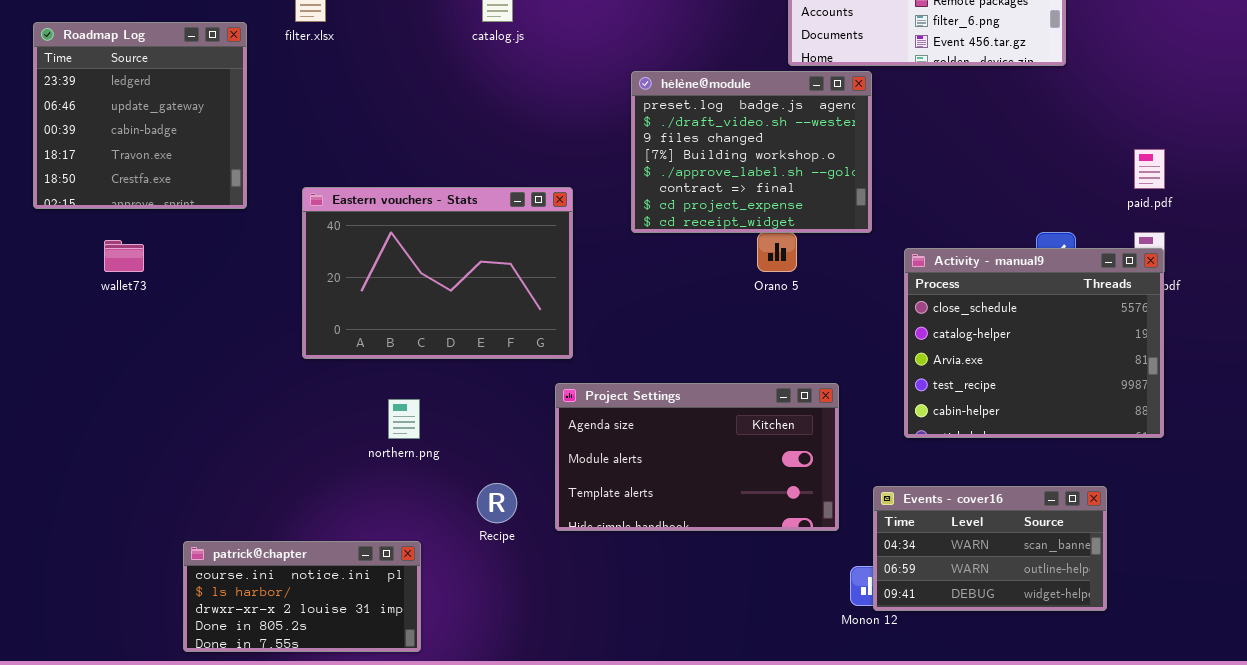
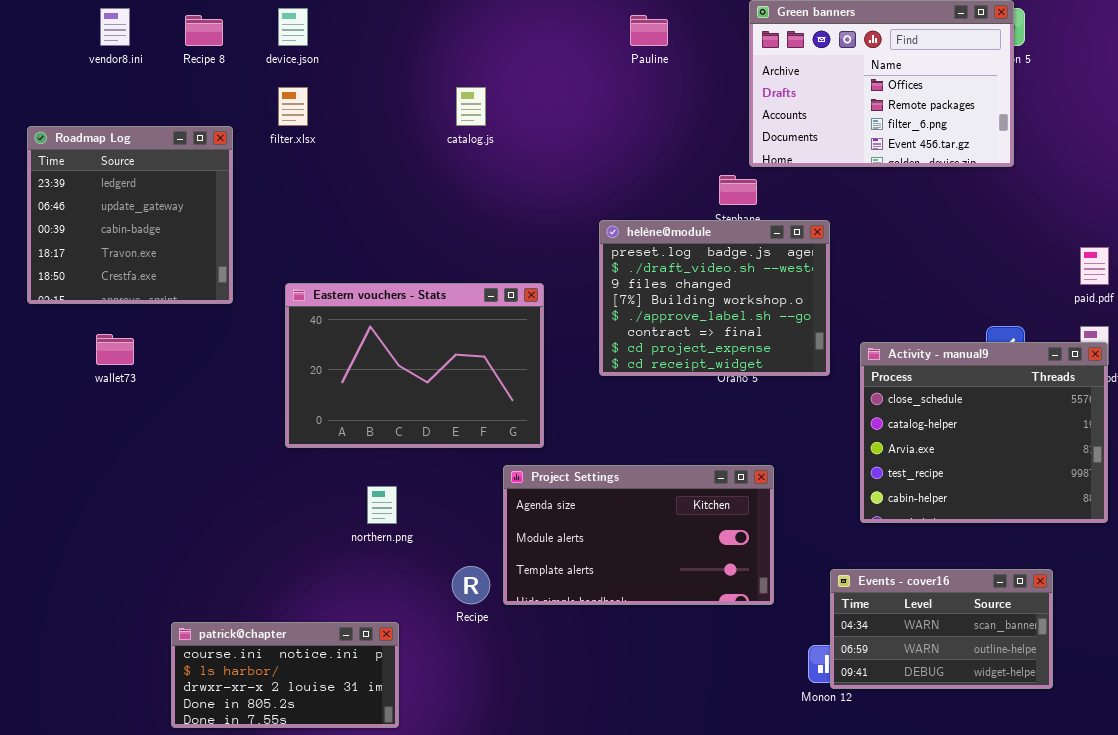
hélène@module: [631,71,872,233] -> [599,220,830,376], moved
Project Settings: [555,383,839,531] -> [503,465,774,605], moved

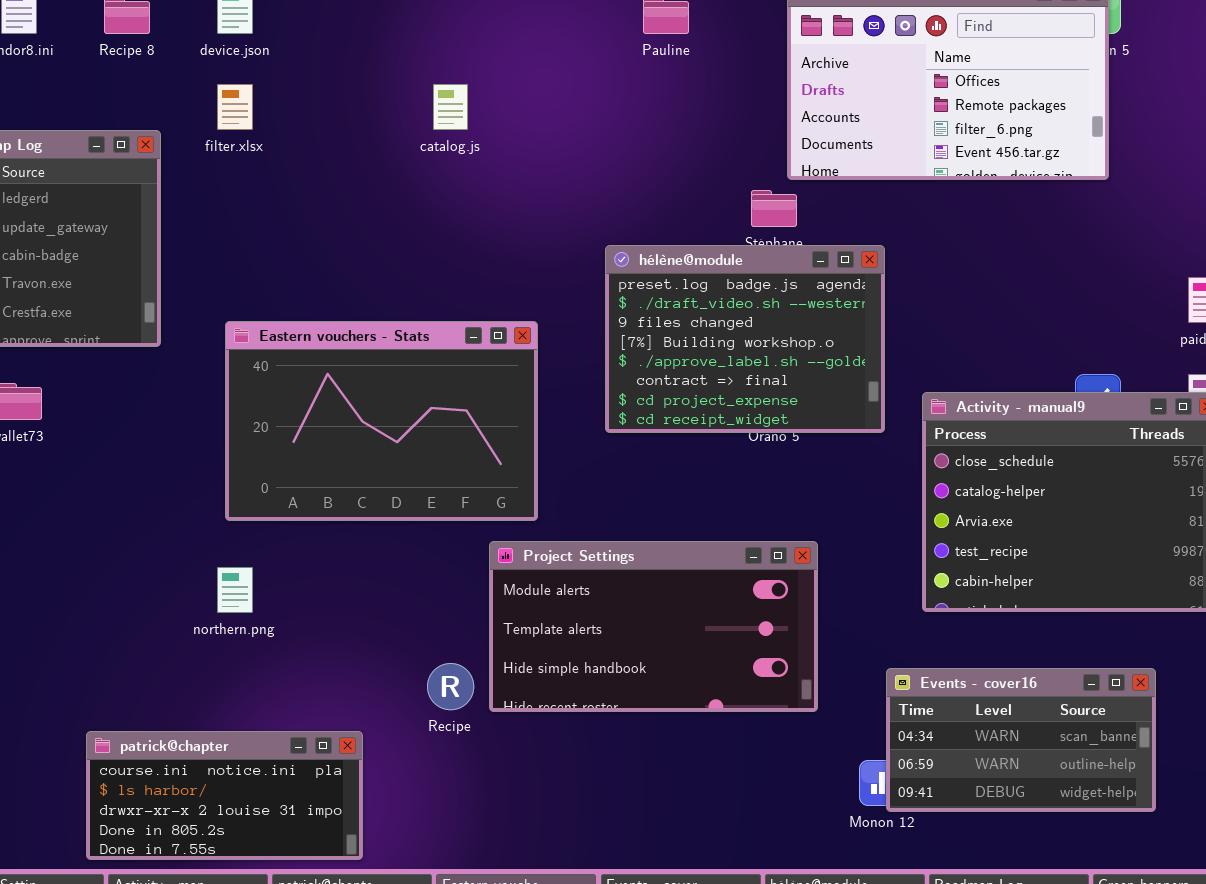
Project Settings: [503,465,774,605] -> [489,541,818,712], scrolled down 1 row
northern.png: [367,486,397,524] -> [217,567,253,613], moved

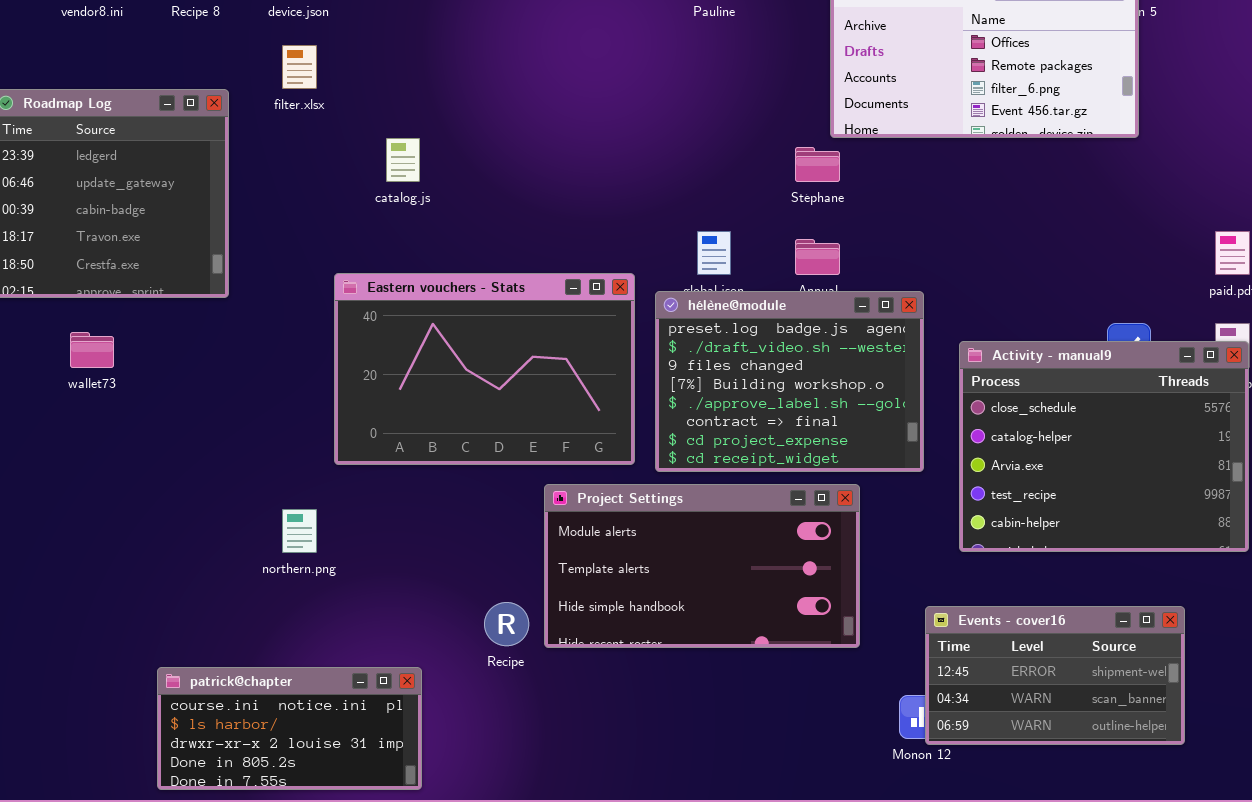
catalog.js: [433,84,468,130] -> [386,138,420,182], moved
hélène@module: [605,245,885,433] -> [655,291,924,472], moved
Eastern vouchers - Stats: [225,321,538,521] -> [334,273,635,465], moved
Events - cover16: [886,668,1156,812] -> [925,606,1185,745], scrolled up 1 row

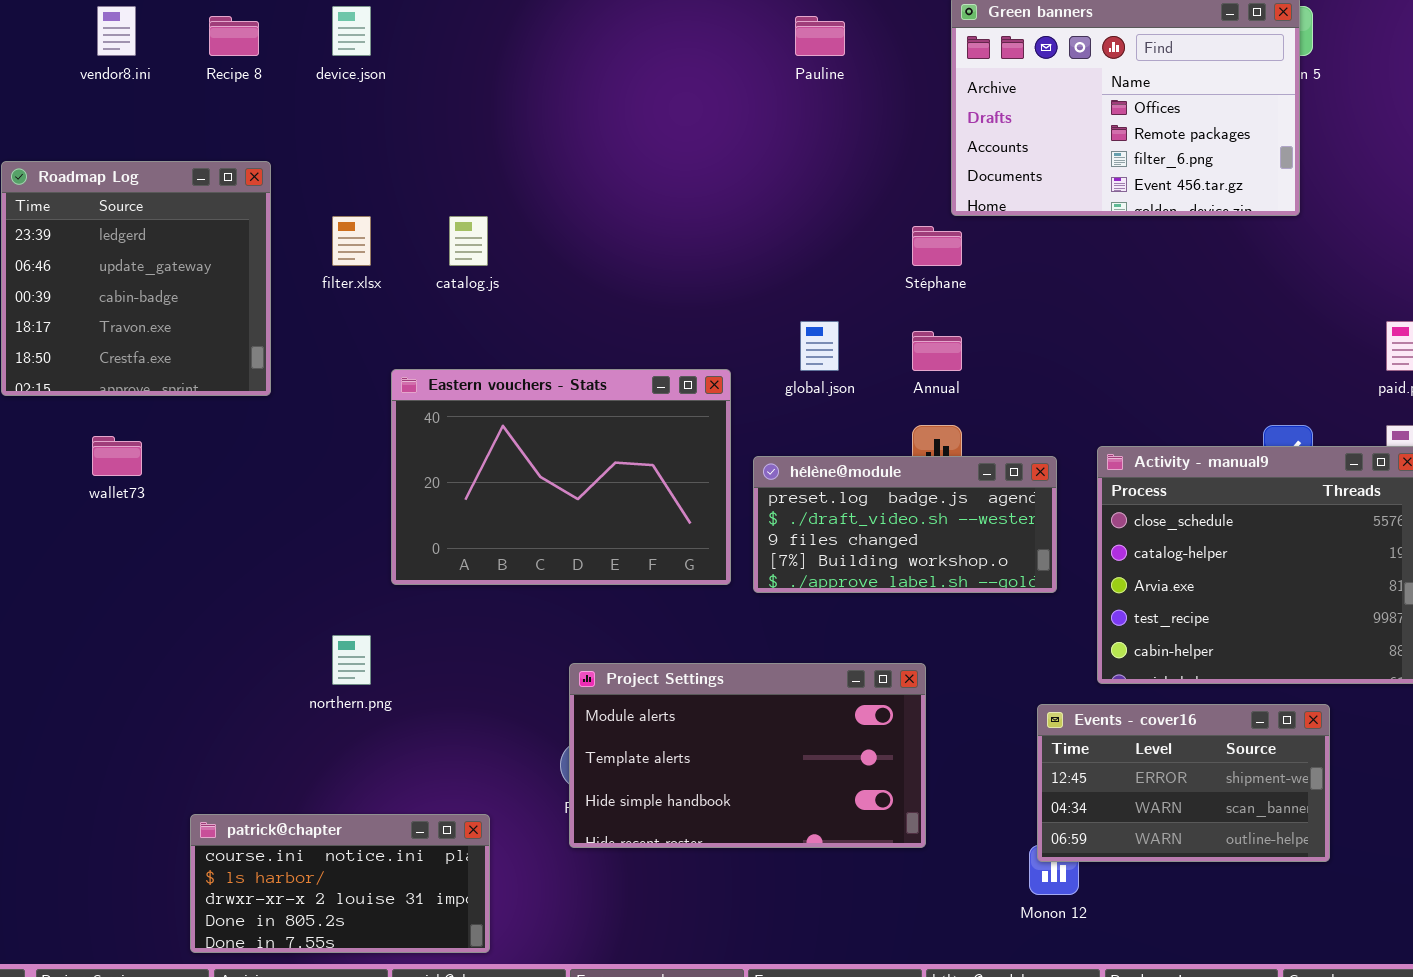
filter.xlsx: [282,45,317,89] -> [332,216,371,266], moved
hélène@module: [655,291,924,472] -> [753,456,1057,593], resized
Project Settings: [544,484,860,648] -> [569,663,926,848], moved
Events - cover16: [925,606,1185,745] -> [1037,704,1330,862], moved

